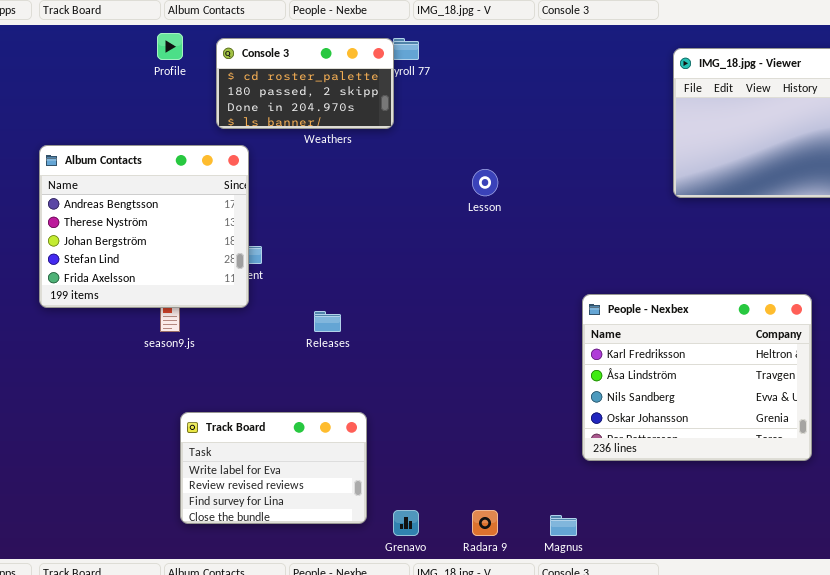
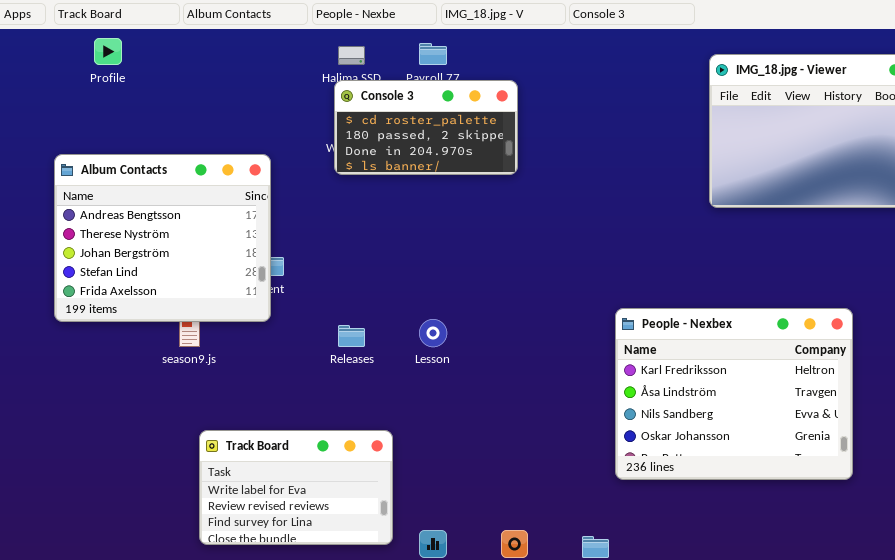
Profile: [157,33,183,60] -> [94,38,122,65], moved
Console 3: [216,38,394,129] -> [334,80,518,175], moved
Lesson: [472,169,498,196] -> [419,319,447,347], moved

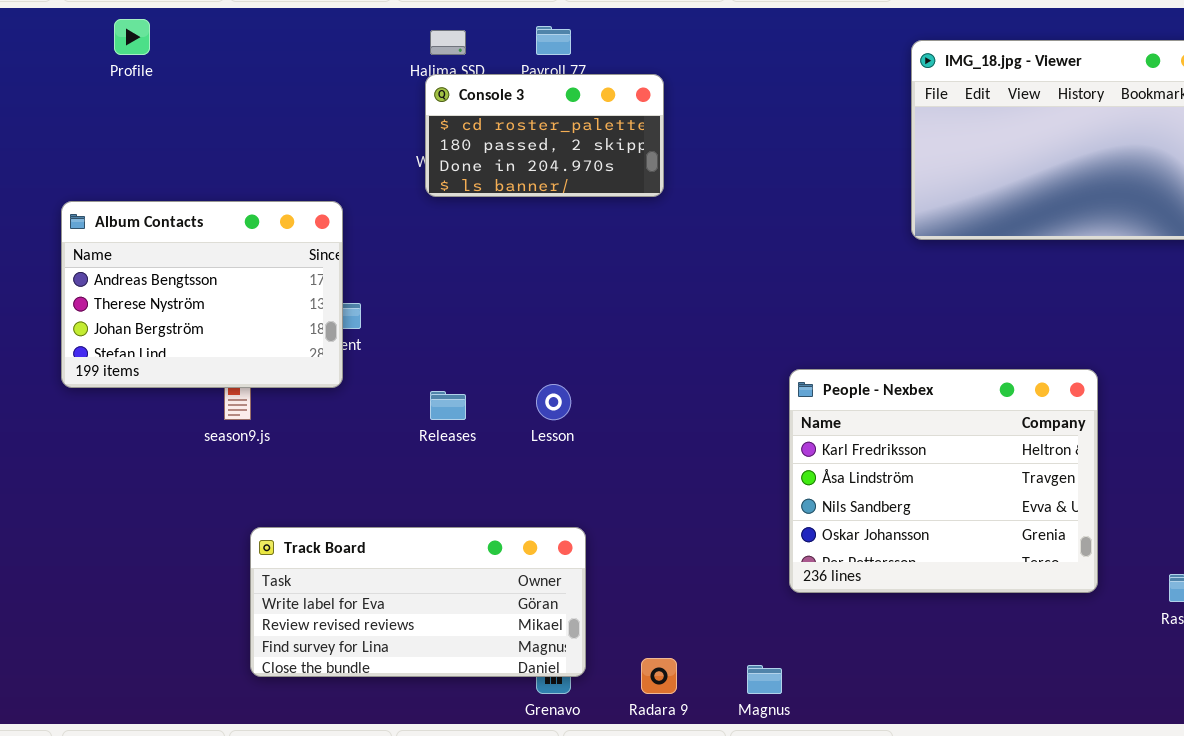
Album Contacts: [54,154,271,322] -> [61,201,343,388], resized
Track Board: [199,430,393,545] -> [250,527,586,677], resized

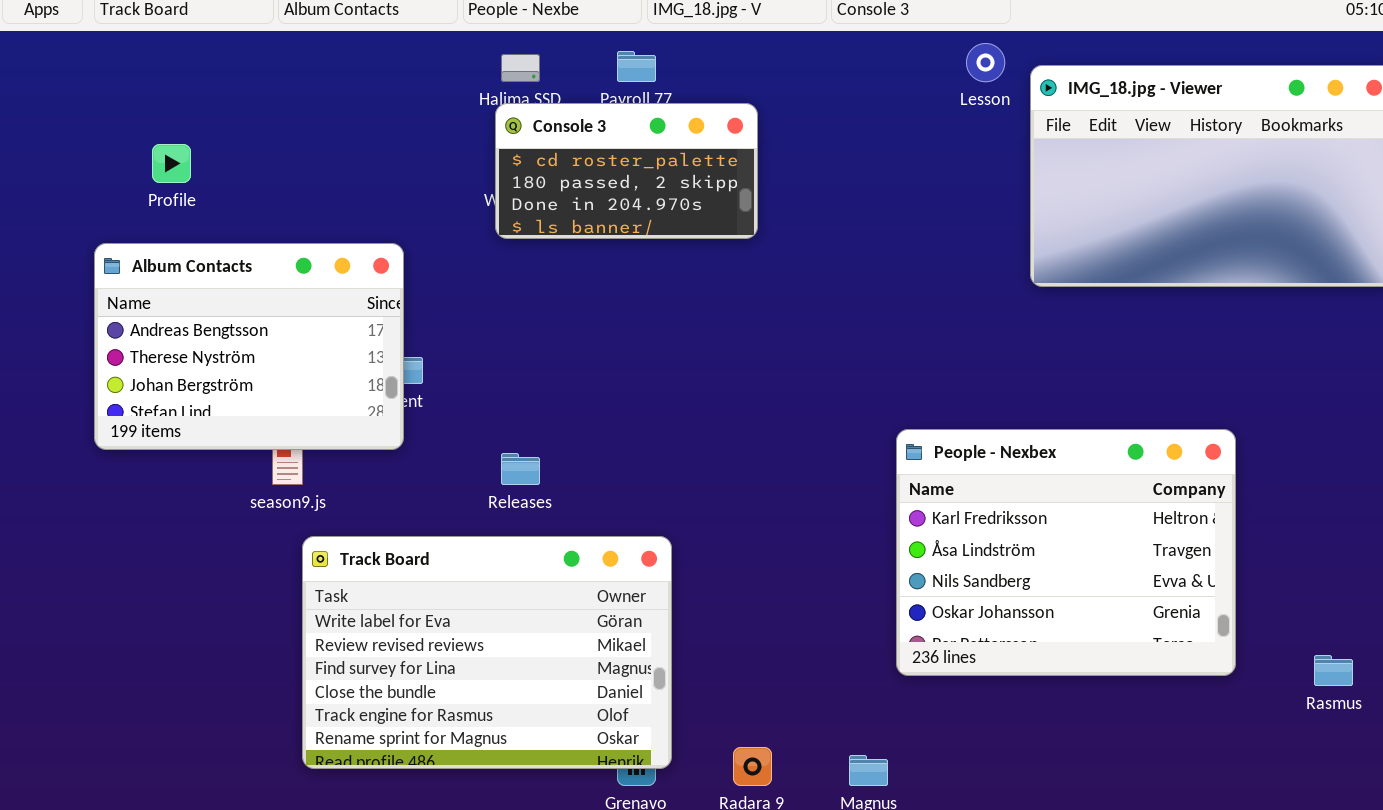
Profile: [114,19,150,55] -> [152,144,191,183], moved
Lesson: [536,384,571,420] -> [966,43,1005,82], moved
Track Board: [250,527,586,677] -> [302,536,672,769], resized

